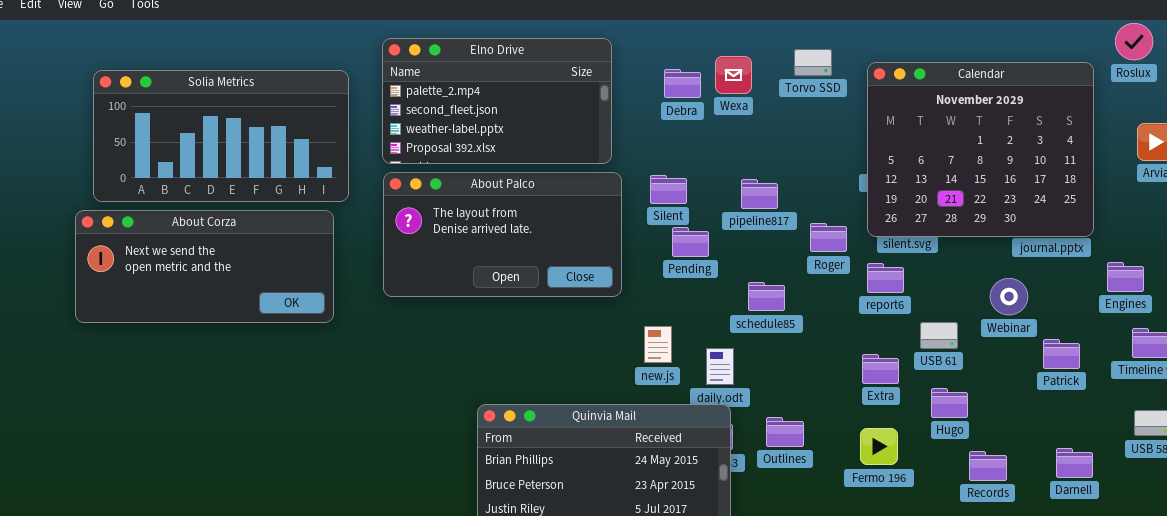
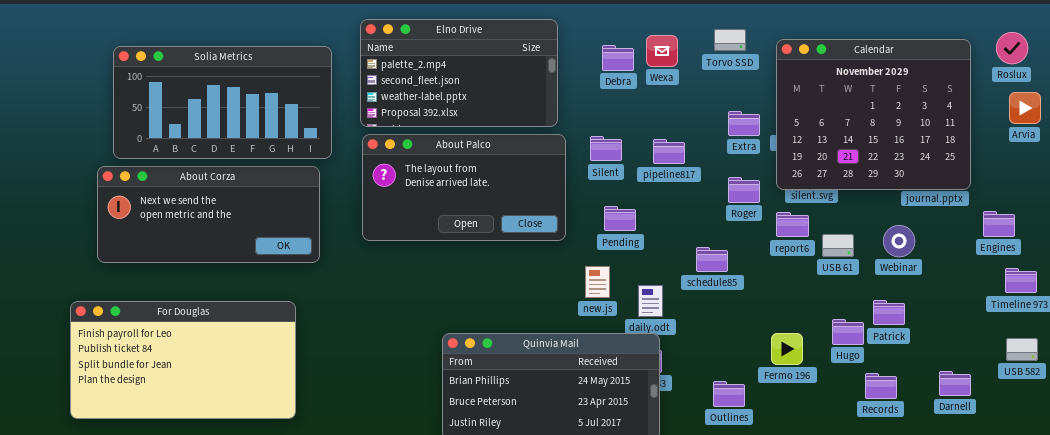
Roslux: [1115,23,1153,60] -> [996,32,1028,64], moved
pipeline817: [741,179,778,209] -> [653,139,685,164], moved
Pending: [672,227,709,257] -> [604,206,636,231], moved
schedule85: [748,282,785,311] -> [696,247,728,272], moved
USB 61: [920,322,958,349] -> [822,234,854,257], moved
Patrick: [1043,339,1080,369] -> [873,300,905,325], moved
Extra: [862,354,899,384] -> [728,111,760,136], moved
For Douglas: none -> [70,301,296,419], opened
Outlines: [766,417,804,447] -> [713,381,745,407], moved
Fermo 196: [860,428,898,465] -> [771,333,803,365], moved

